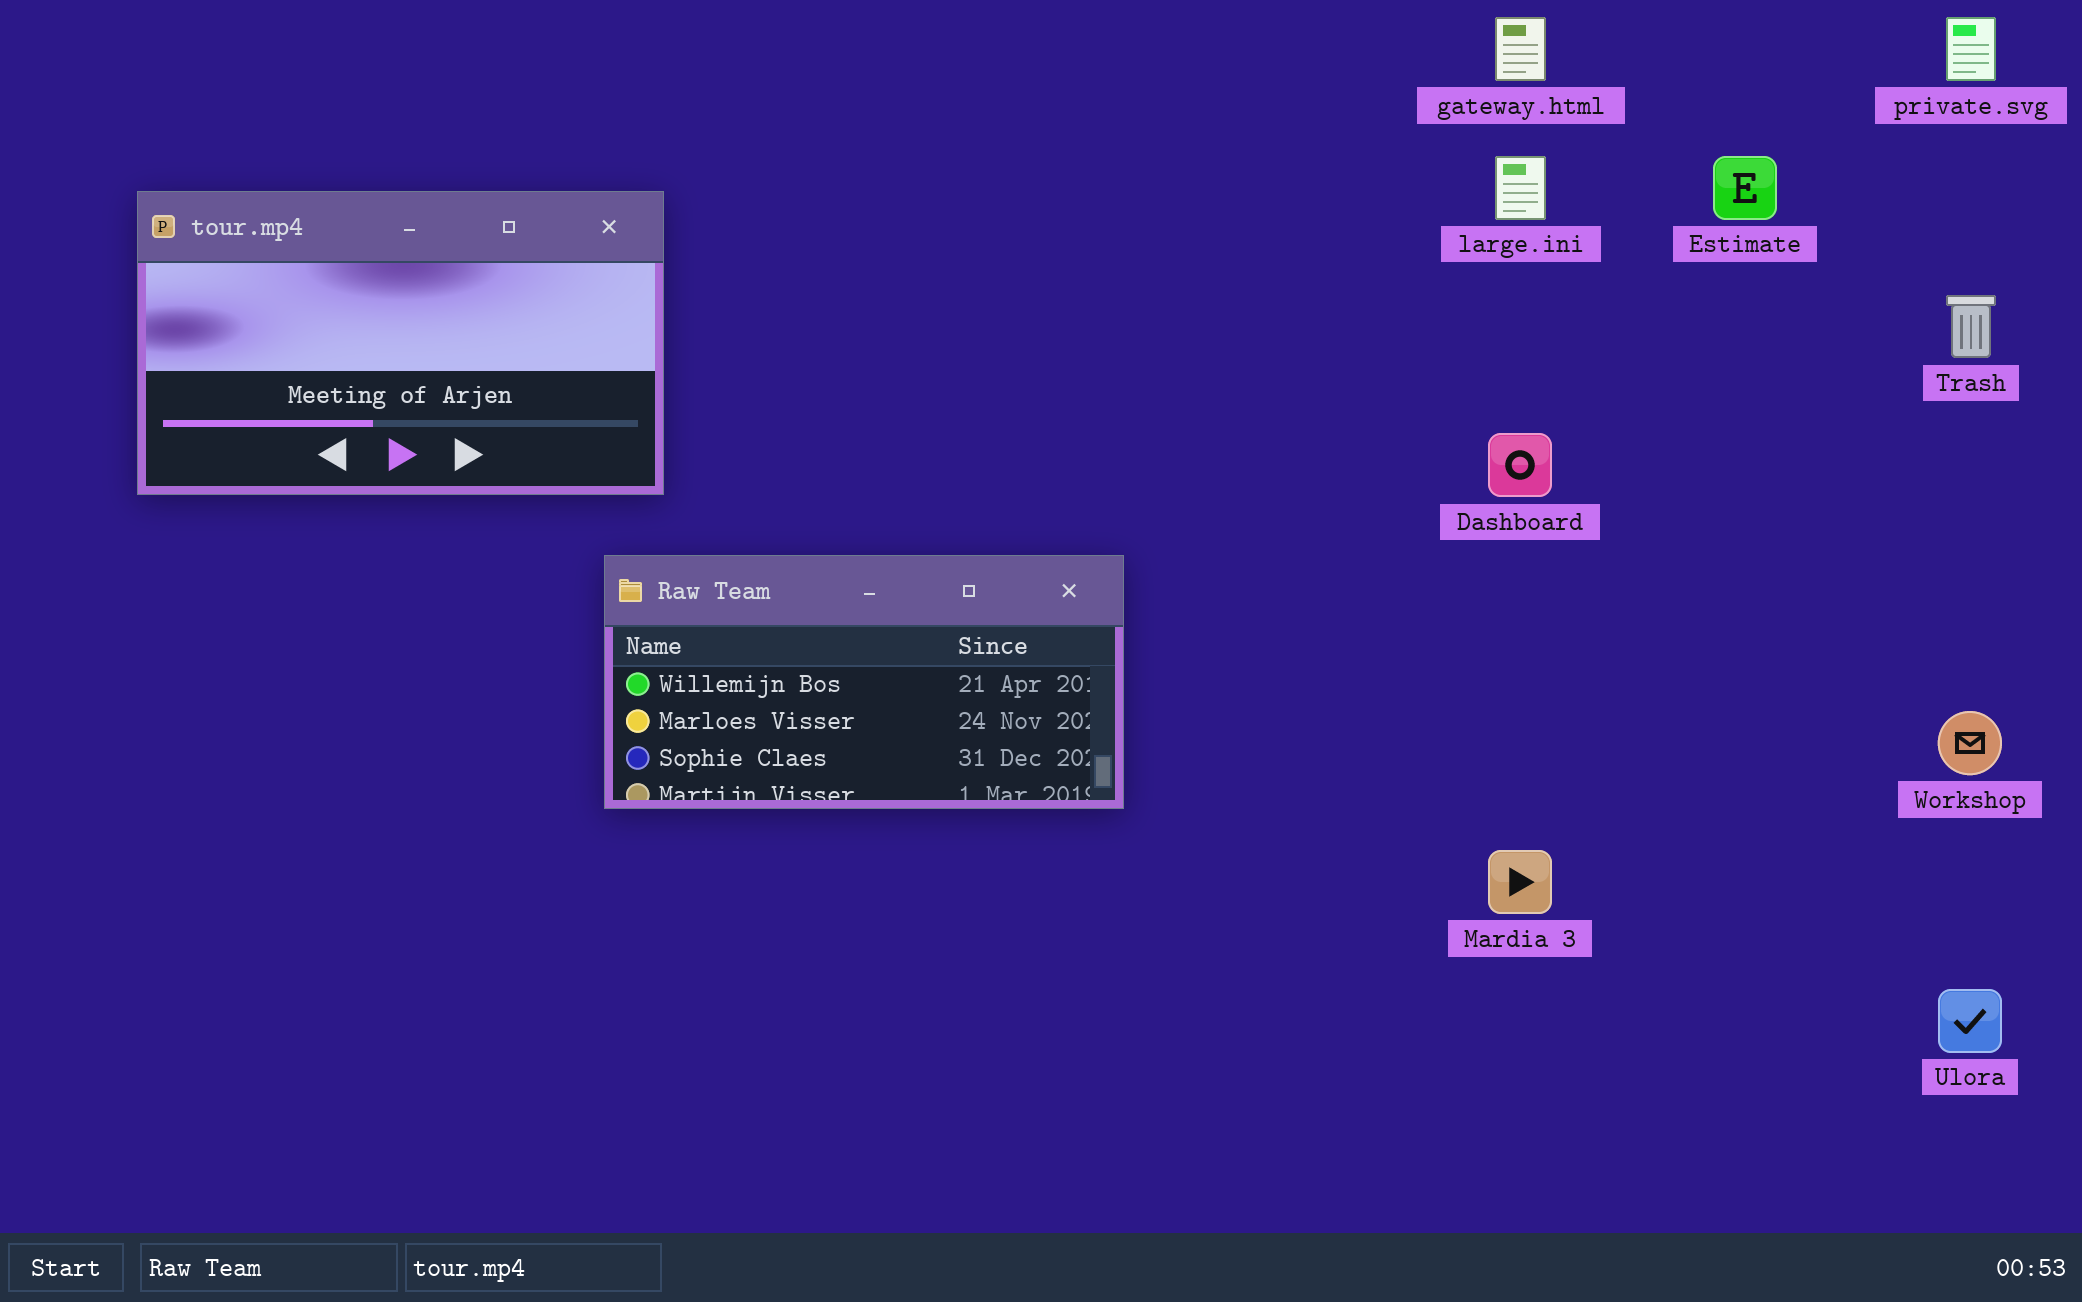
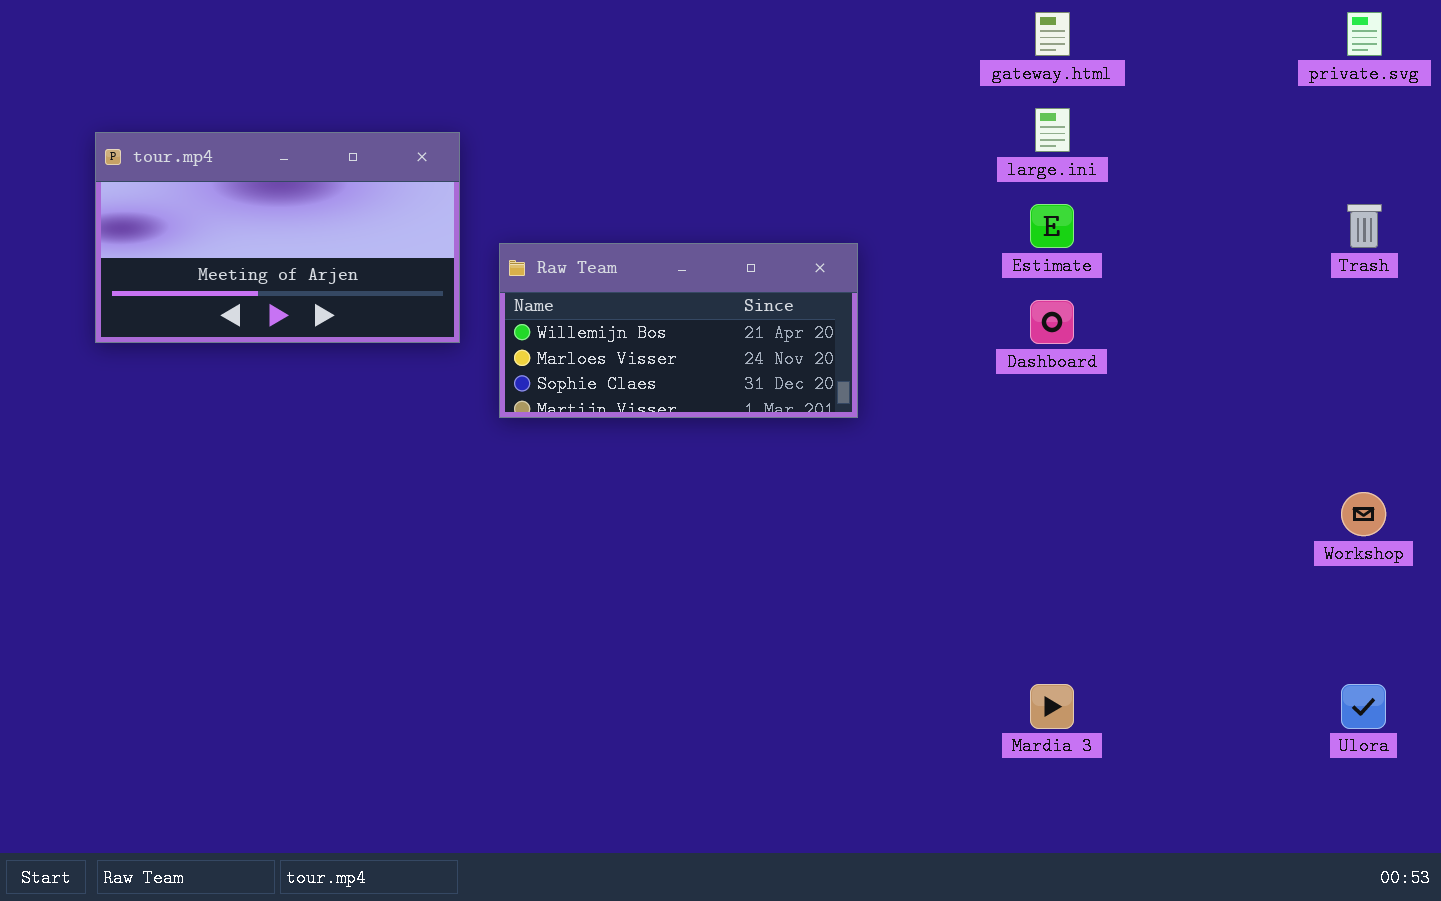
Estimate: [1713,156,1777,220] -> [1030,204,1074,248], moved
Raw Team: [604,555,1124,809] -> [499,243,858,418], moved
Mardia 3: [1488,850,1552,914] -> [1030,684,1074,729], moved

